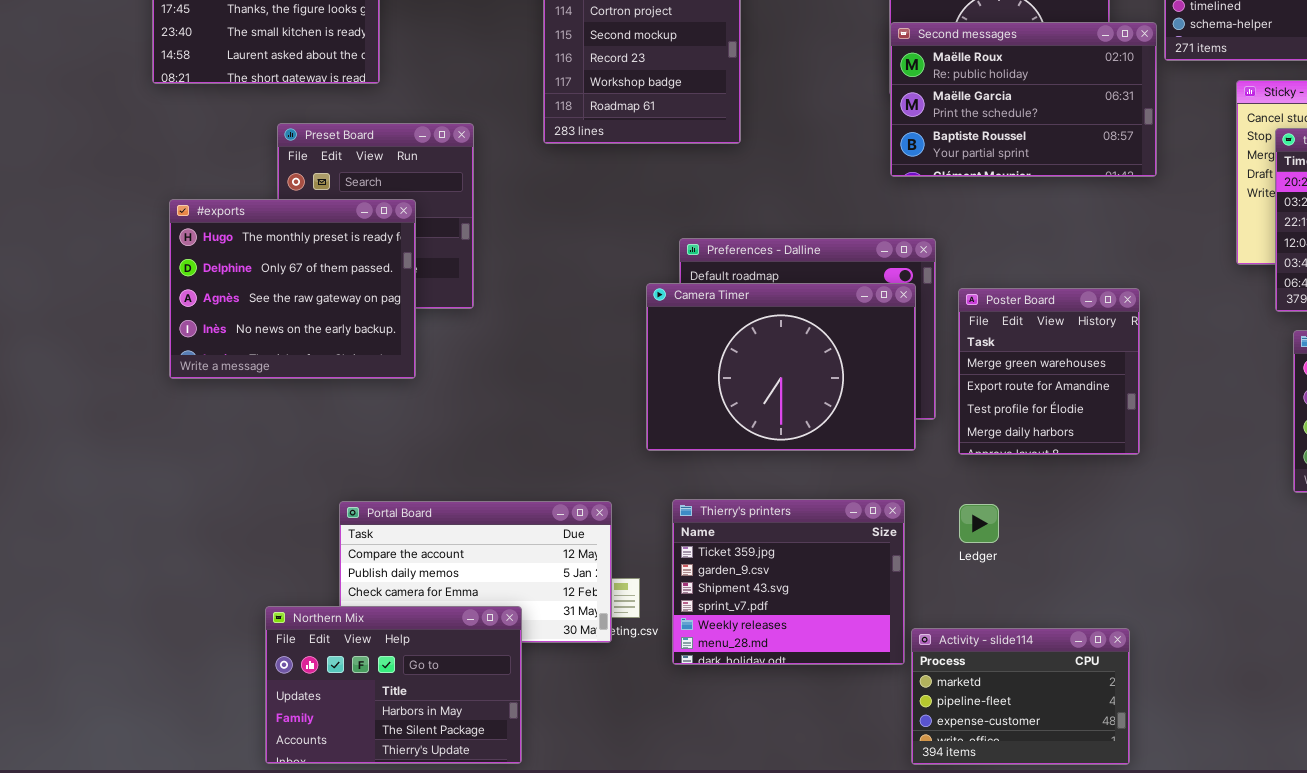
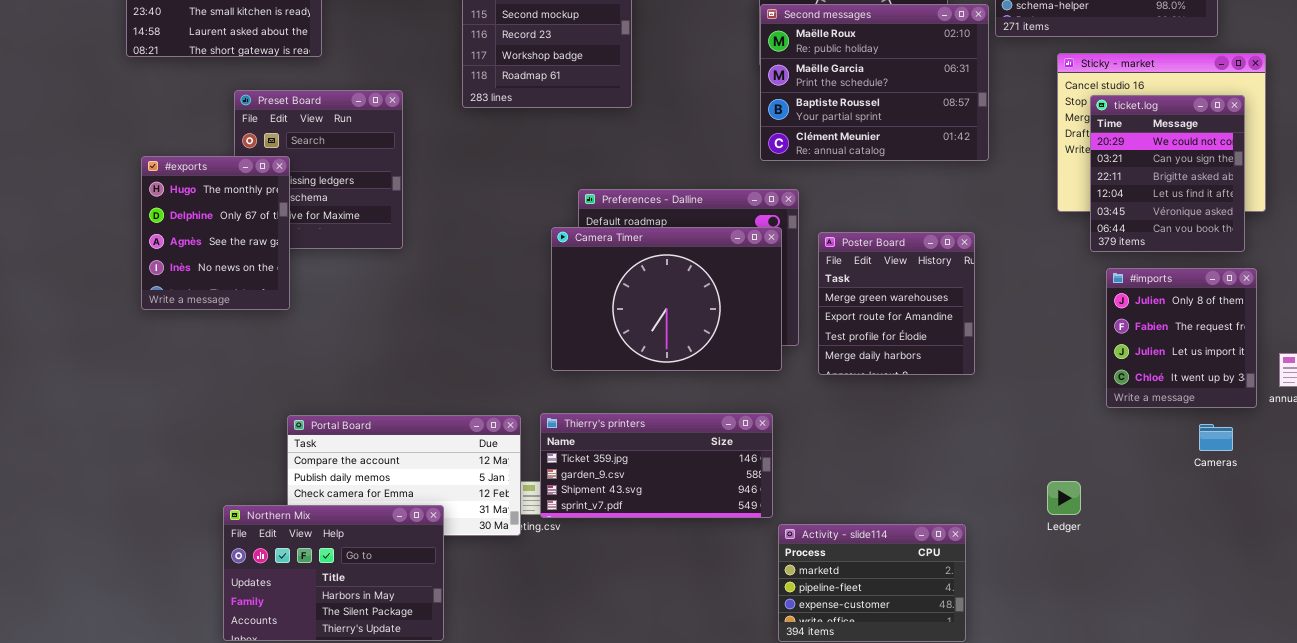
Second messages: [890,22,1157,177] -> [760,4,989,161], resized
#exports: [169,199,416,379] -> [141,156,290,310], resized
Thierry's printers: [672,499,905,665] -> [540,413,773,518], resized
Ledger: [959,504,999,543] -> [1047,481,1081,515], moved

